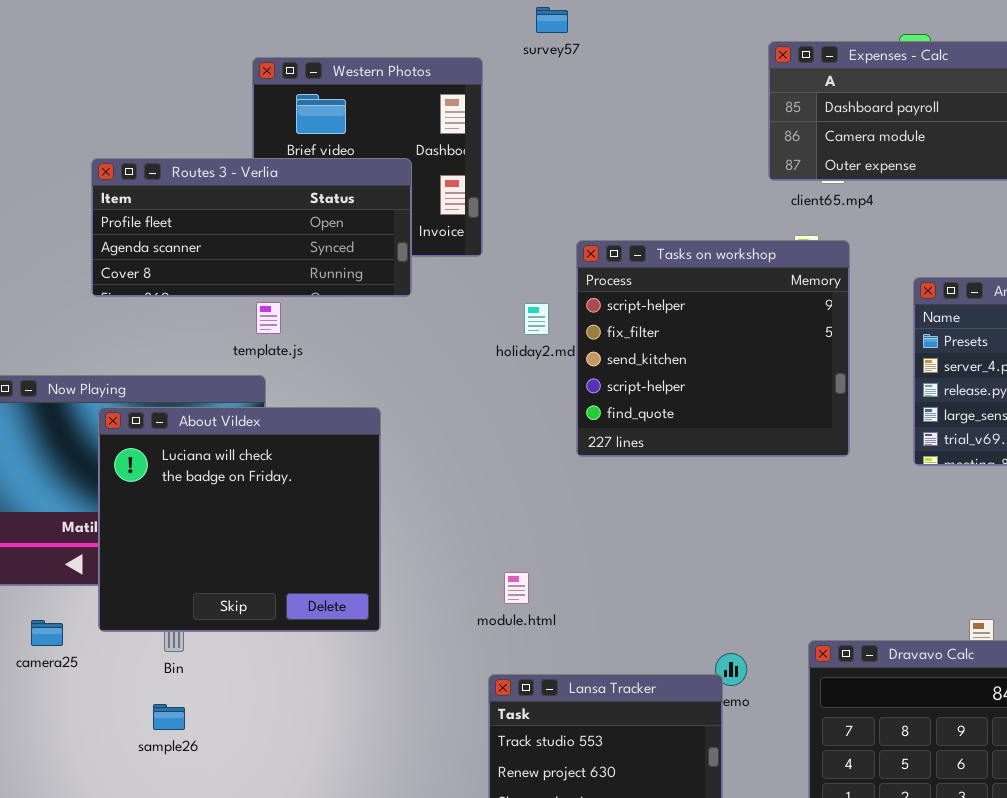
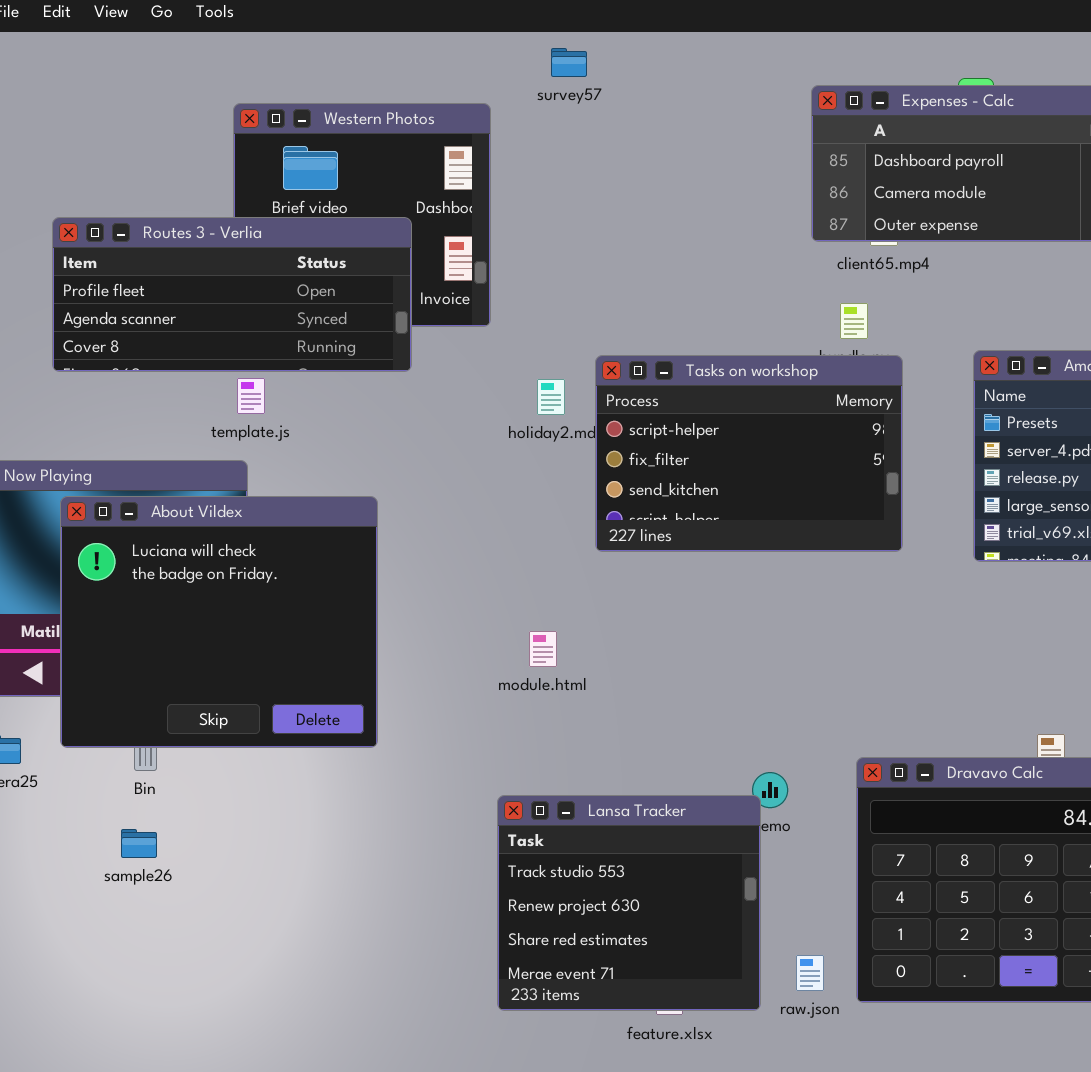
Tasks on workshop: [576,240,850,457] -> [595,355,903,552], resized
module.html: [504,572,529,604] -> [529,631,557,667], moved

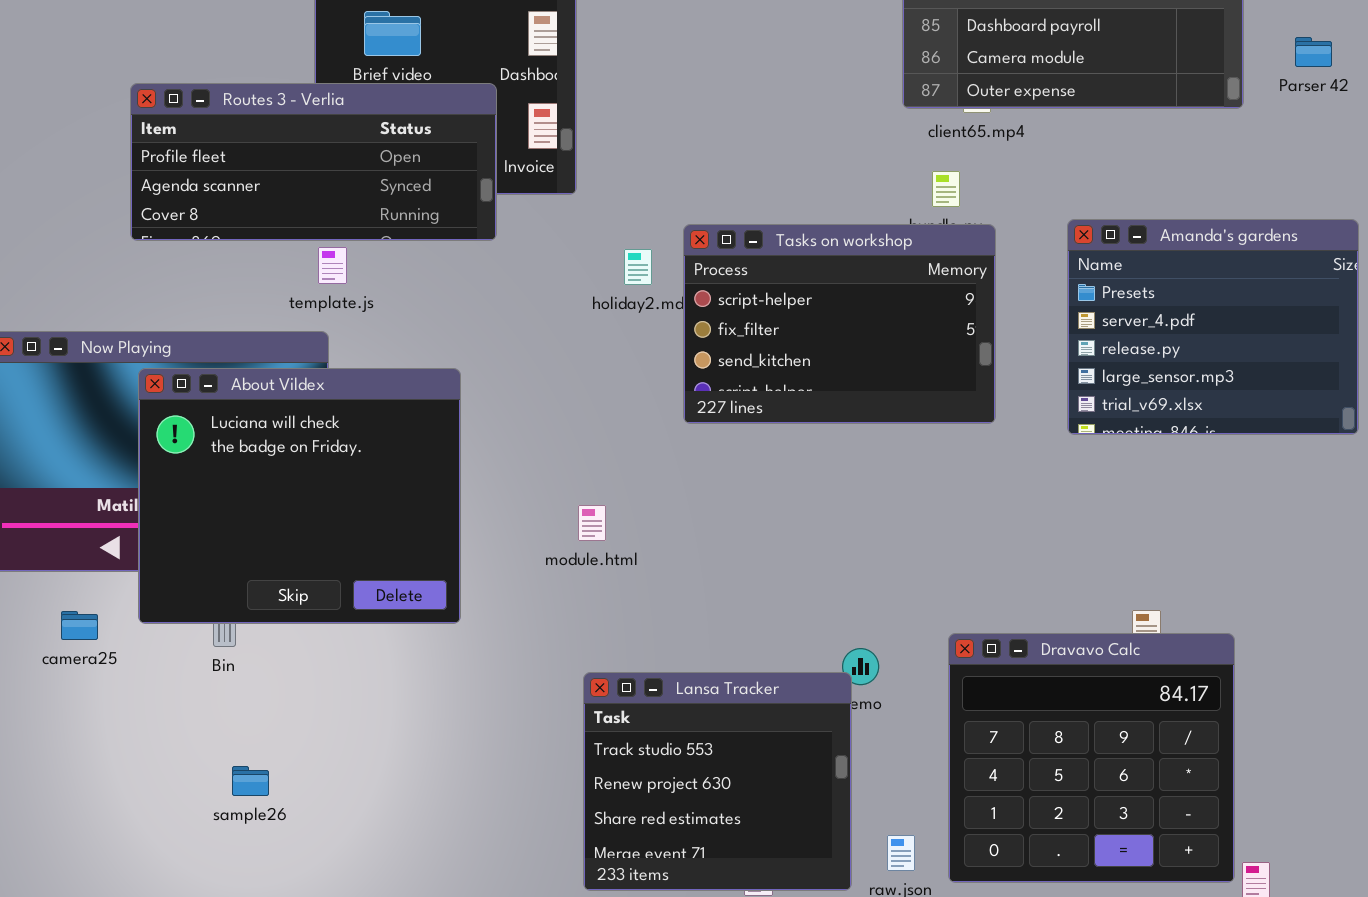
module.html: [529,631,557,667] -> [578,505,606,541], moved
sample26: [121,829,157,858] -> [232,766,269,796], moved

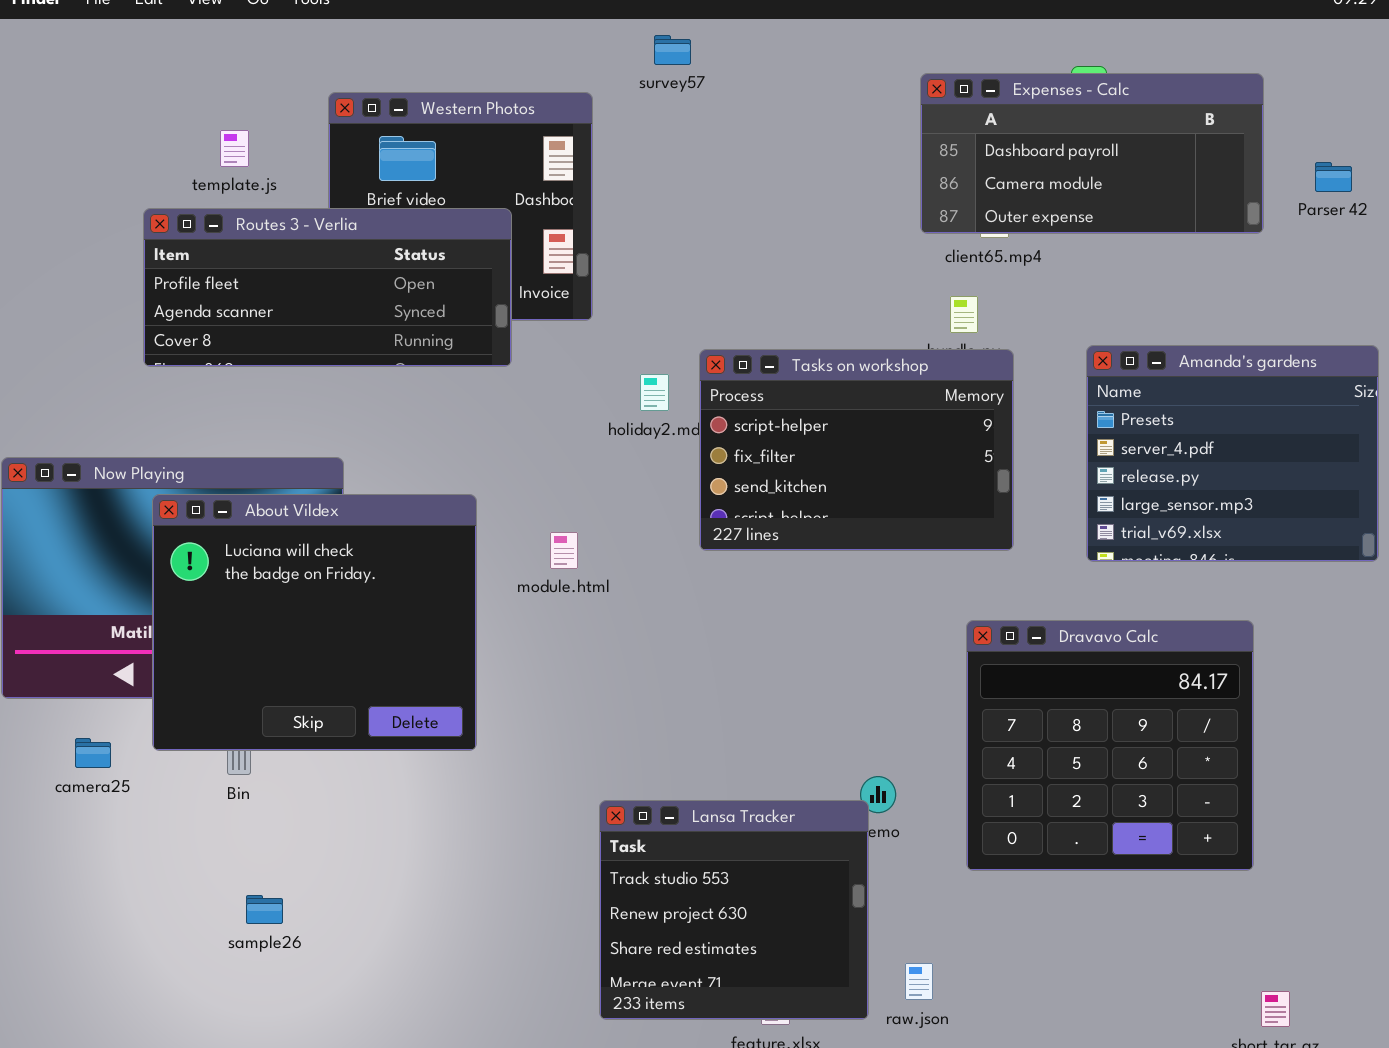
template.js: [318,247,347,284] -> [220,130,249,167], moved
module.html: [578,505,606,541] -> [550,532,578,569], moved
Dravavo Calc: [948,633,1235,883] -> [966,620,1254,871], moved

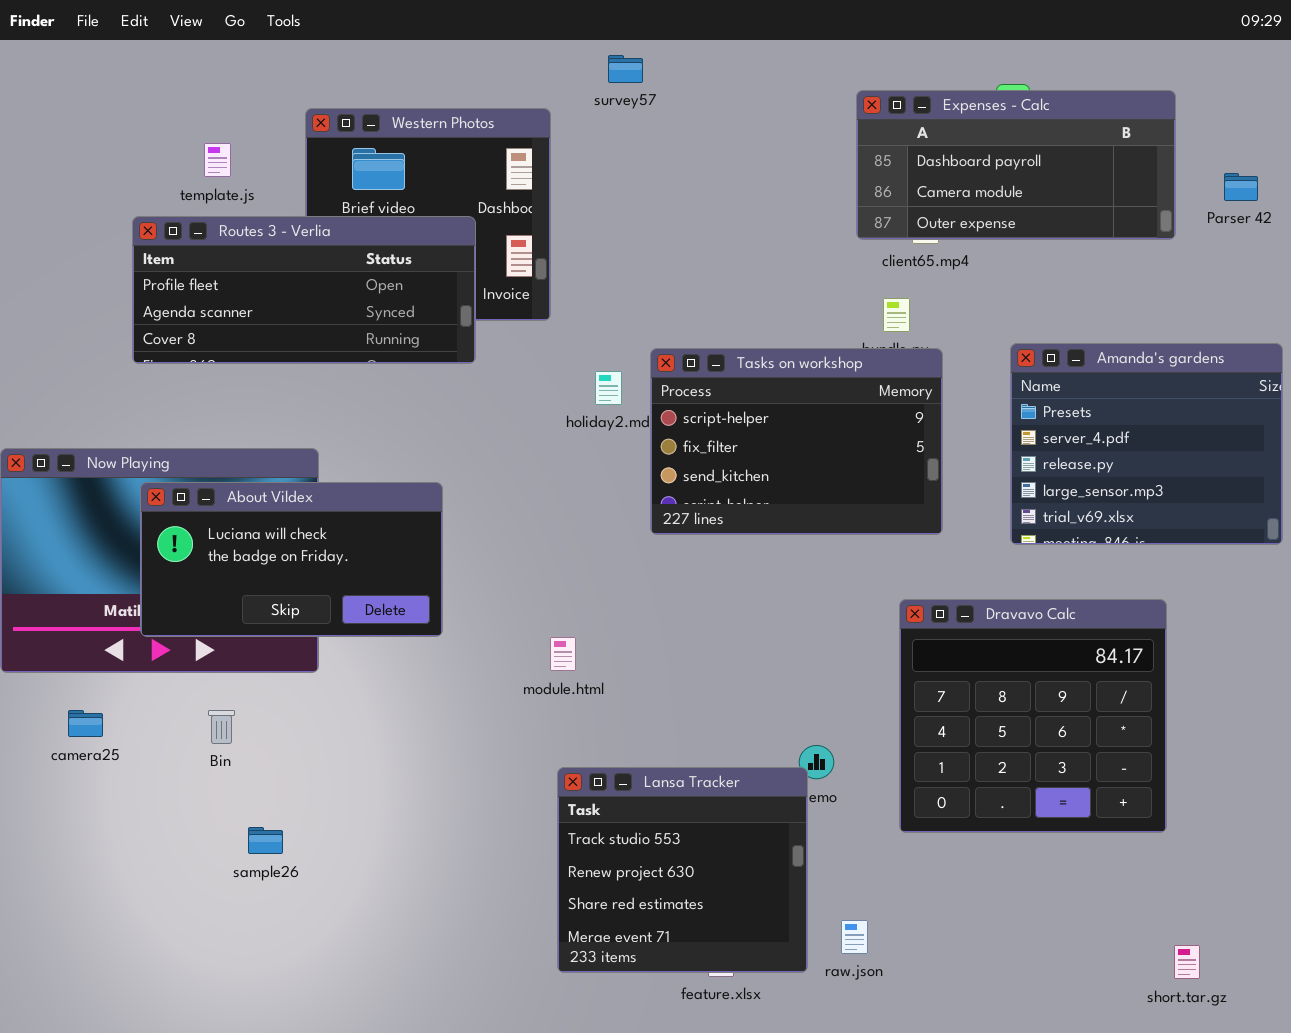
About Vildex: [152,494,477,751] -> [140,482,443,637], resized
module.html: [550,532,578,569] -> [550,637,576,671], moved
sample26: [246,895,283,924] -> [248,827,283,854], moved

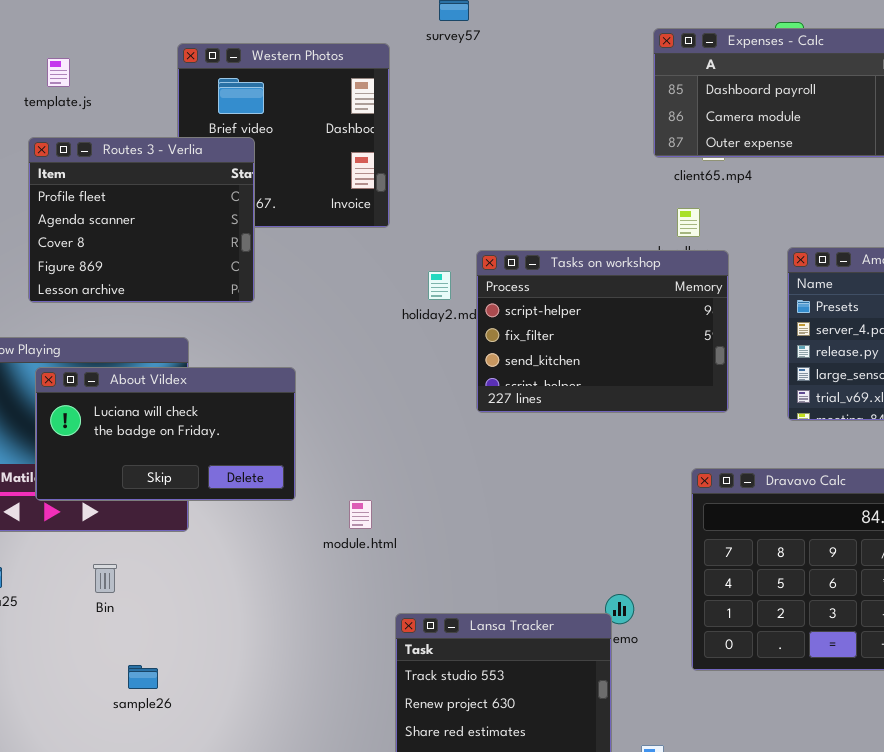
template.js: [204,143,231,177] -> [47,58,70,87], moved
Routes 3 - Verlia: [132,216,476,364] -> [28,137,255,303], resized
module.html: [550,637,576,671] -> [349,500,372,529], moved

